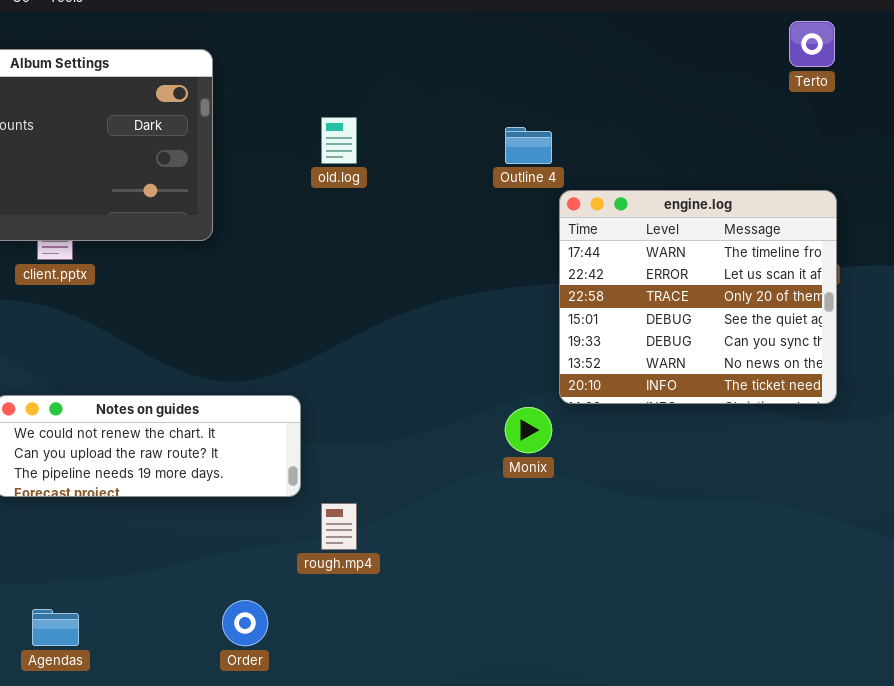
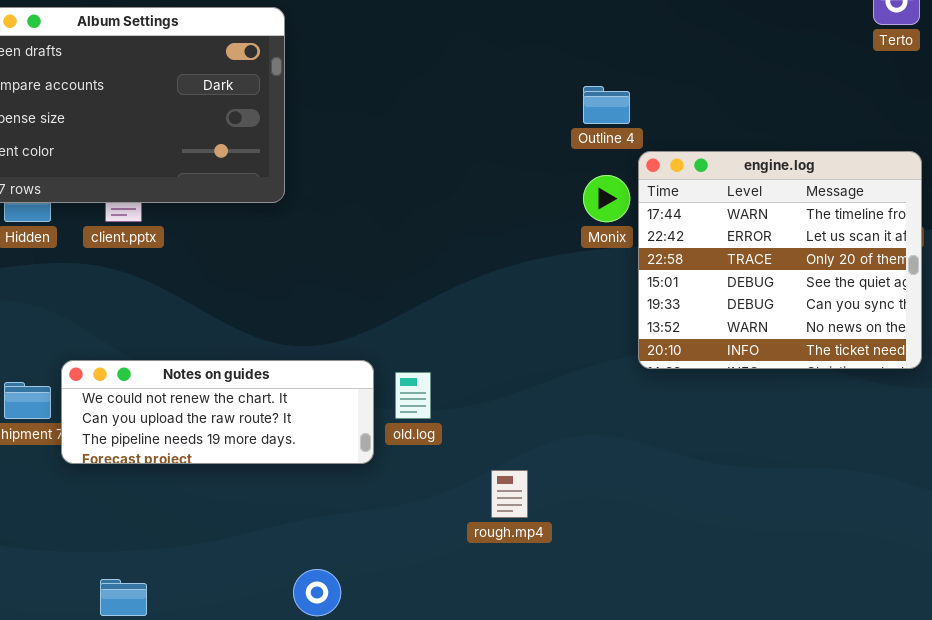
old.log: [321,117,357,164] -> [395,372,431,419], moved
Monix: [505,407,552,453] -> [583,175,630,222], moved
rough.mp4: [321,503,357,550] -> [491,470,528,518], moved

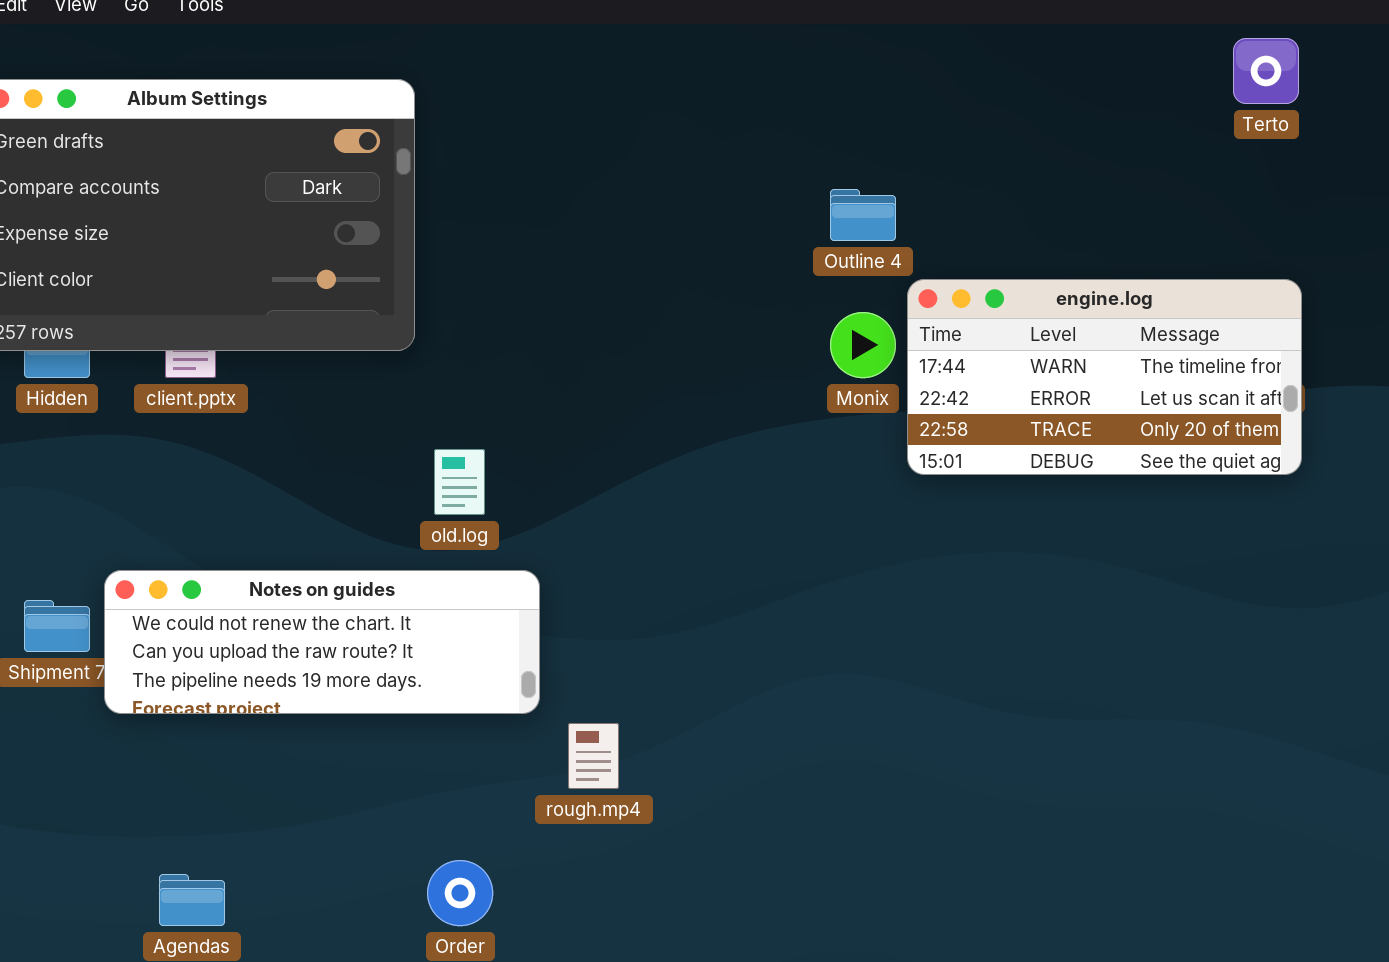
engine.log: [638,151,922,369] -> [907,279,1302,475], resized
old.log: [395,372,431,419] -> [434,449,485,515], moved
rough.mp4: [491,470,528,518] -> [568,723,619,789], moved

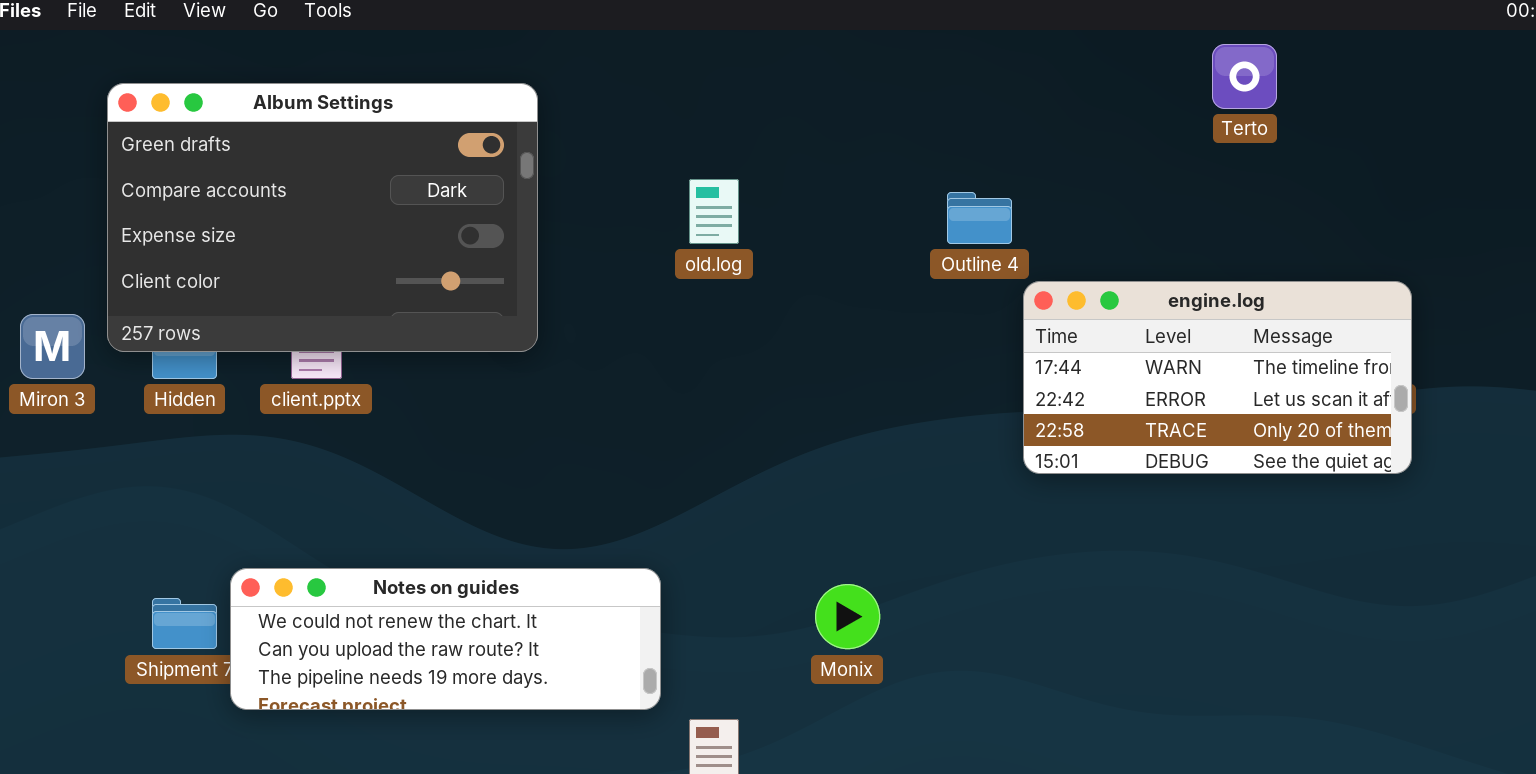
Terto: [1233,38,1299,104] -> [1212,44,1277,109], moved
Monix: [830,312,896,378] -> [815,584,880,649], moved
old.log: [434,449,485,515] -> [689,179,739,244], moved

